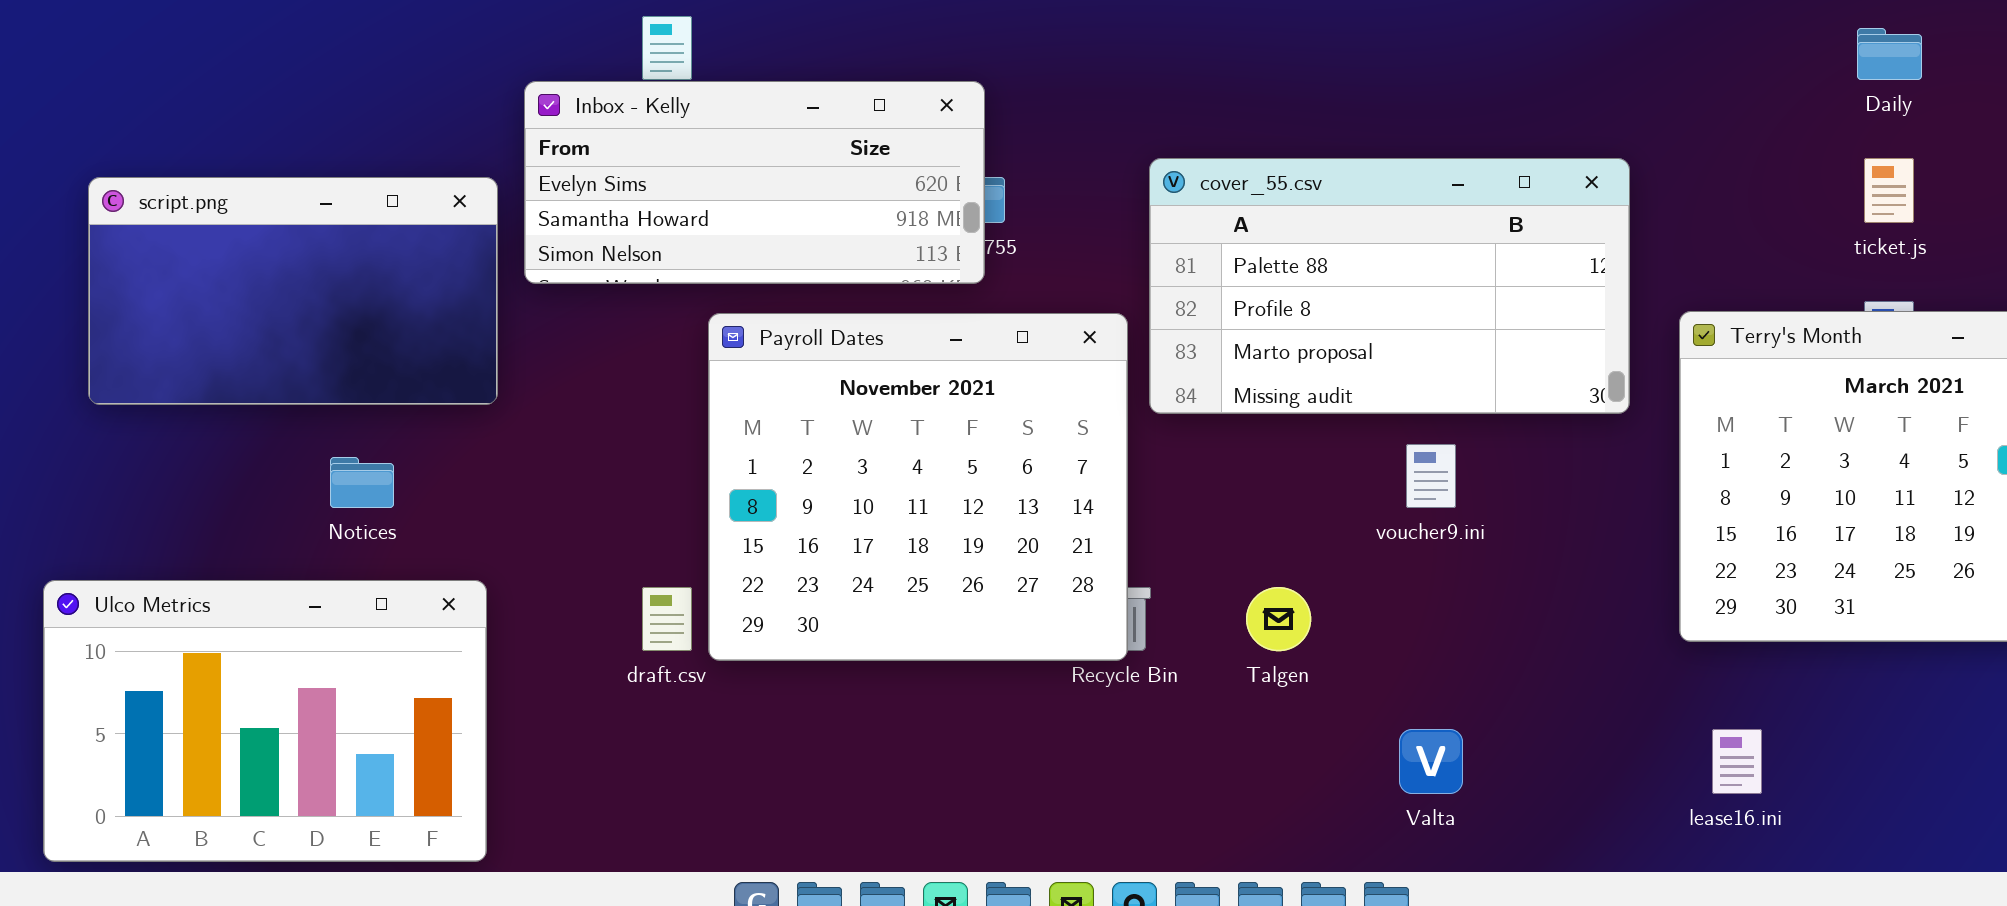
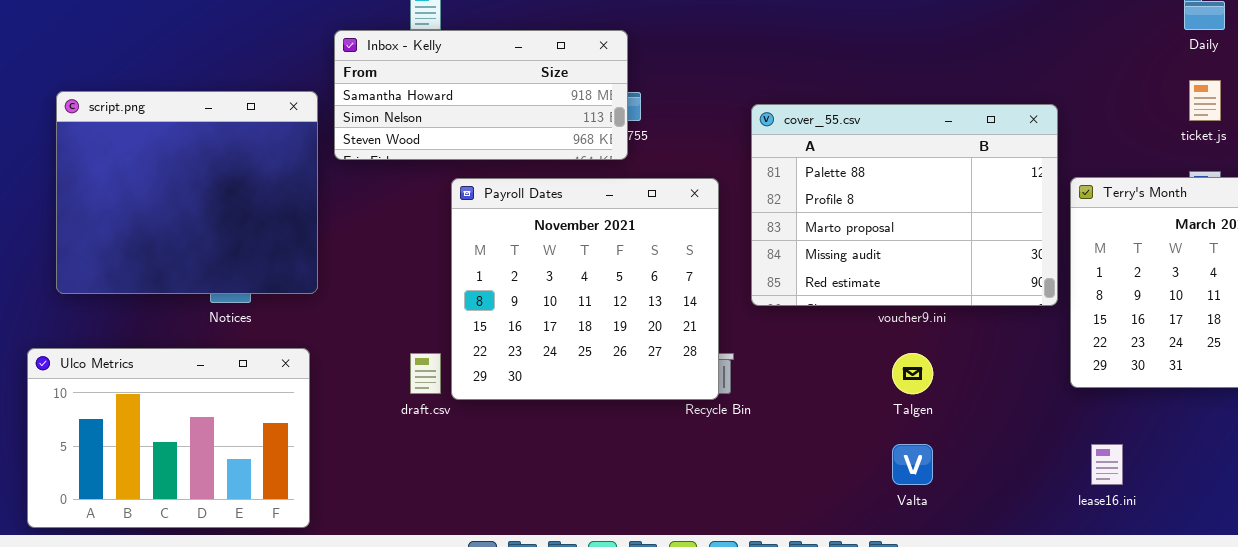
Inbox - Kelly: [524,81,985,284] -> [334,30,628,160], scrolled down 1 row
cover_55.csv: [1149,158,1630,414] -> [751,104,1058,306], moved, resized
script.png: [88,177,498,405] -> [56,91,318,294], resized
Talgen: [1246,587,1311,651] -> [892,353,933,394], moved

